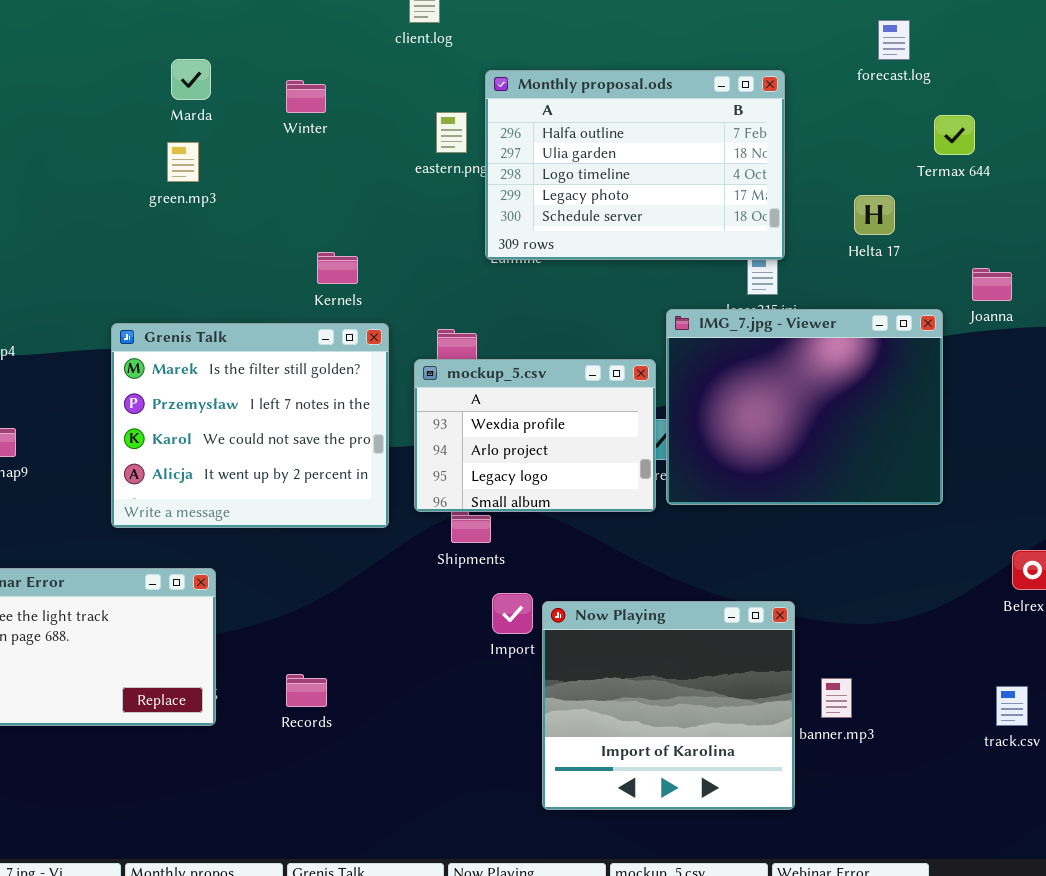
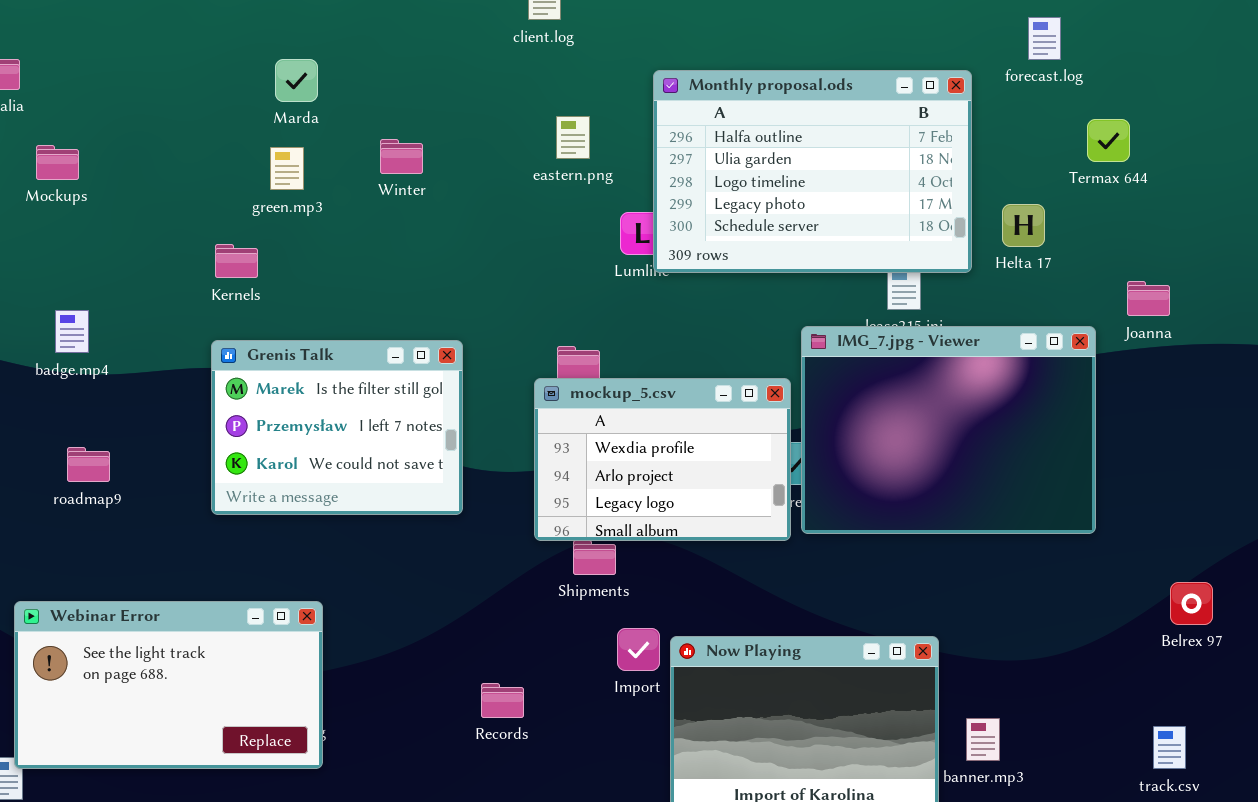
Monthly proposal.ods: [485,70,785,260] -> [653,70,972,273], moved
Winter: [286,80,326,113] -> [380,139,423,174], moved
Kernels: [317,252,358,284] -> [215,244,258,278], moved
Grenis Talk: [111,323,389,528] -> [211,340,463,515], resized
Records: [286,674,327,707] -> [481,683,524,718], moved

